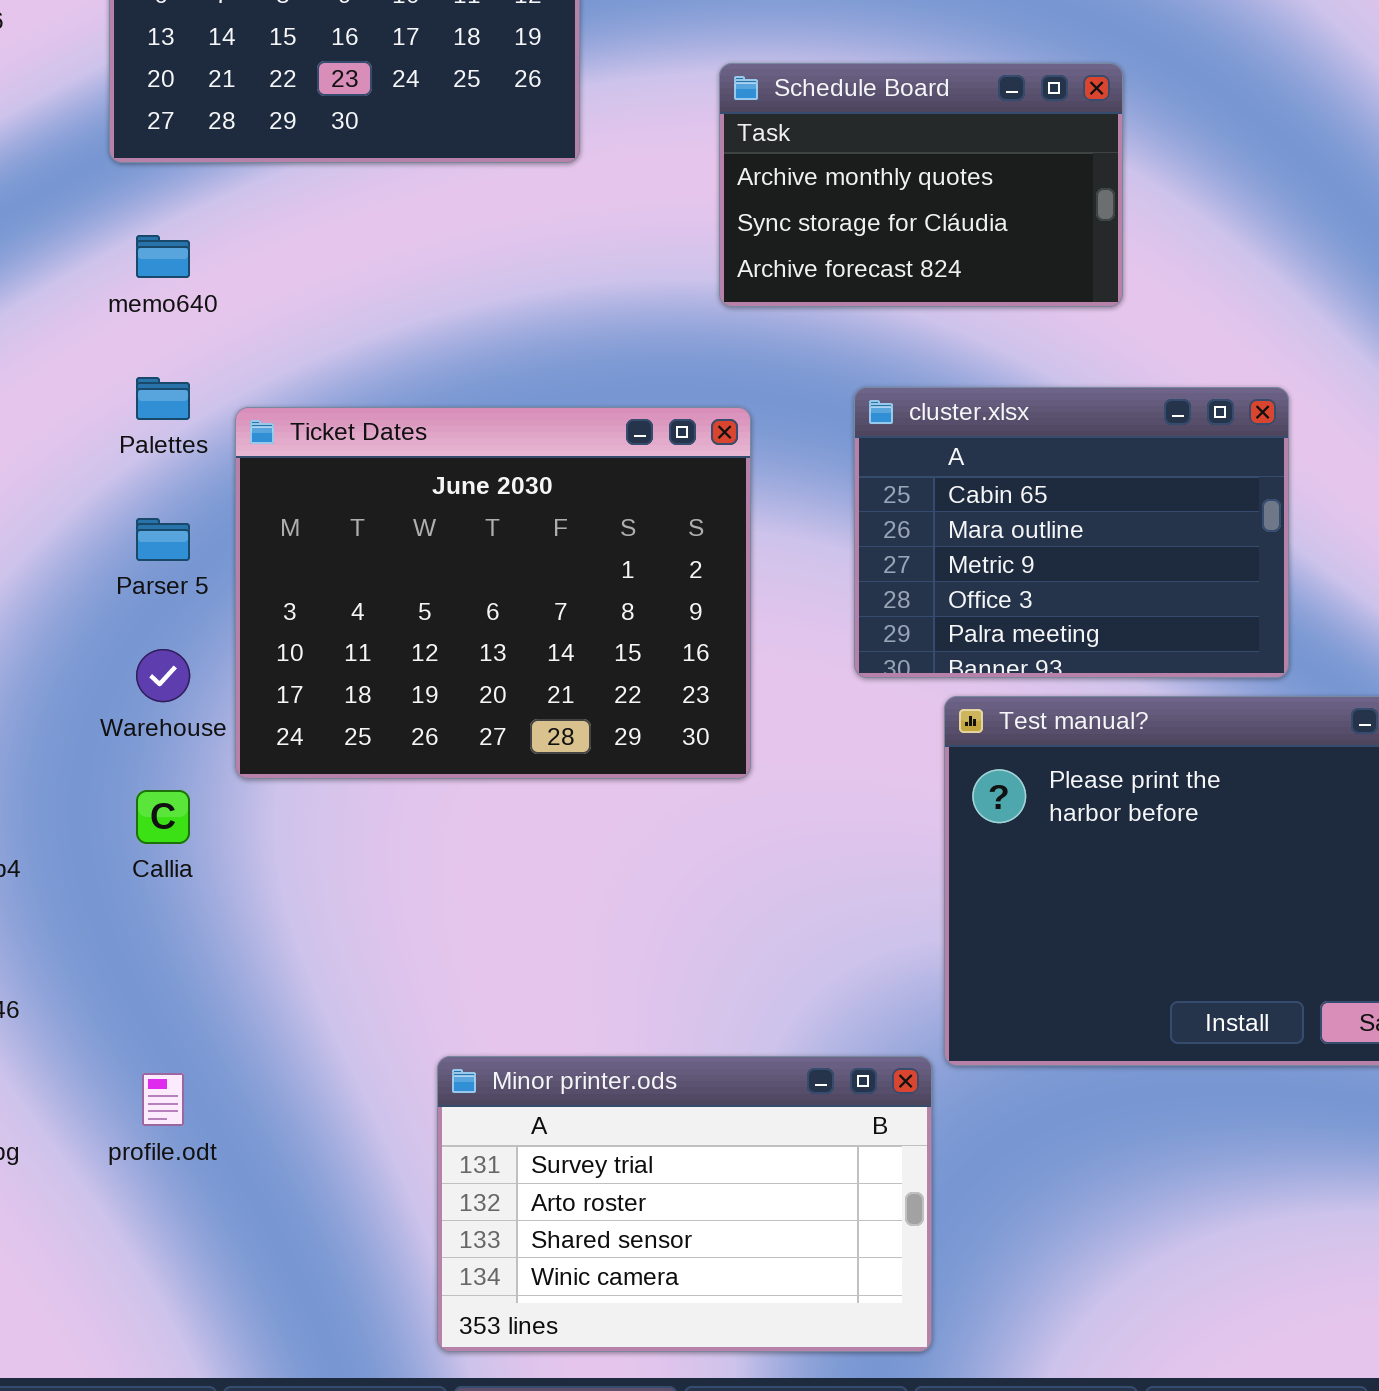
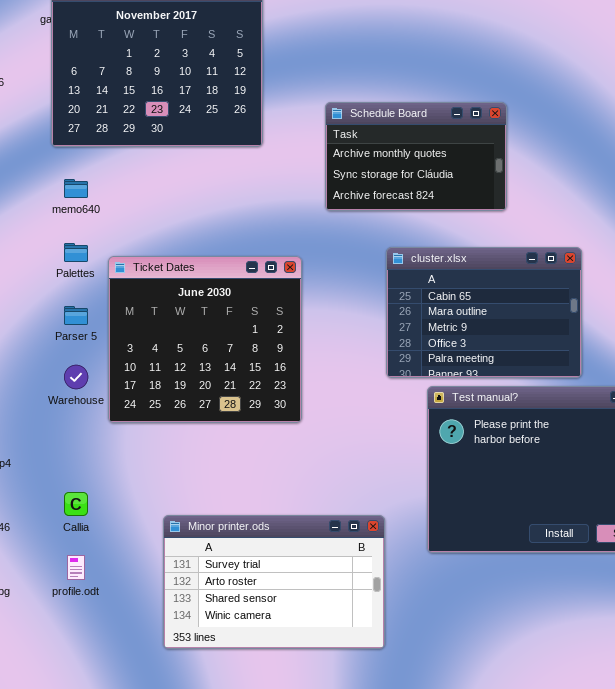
Ticket Dates: [235,407,751,779] -> [108,256,302,423], resized
Callia: [136,790,190,844] -> [64,492,88,516], moved
Minor printer.ods: [437,1056,932,1352] -> [163,515,385,649], moved

